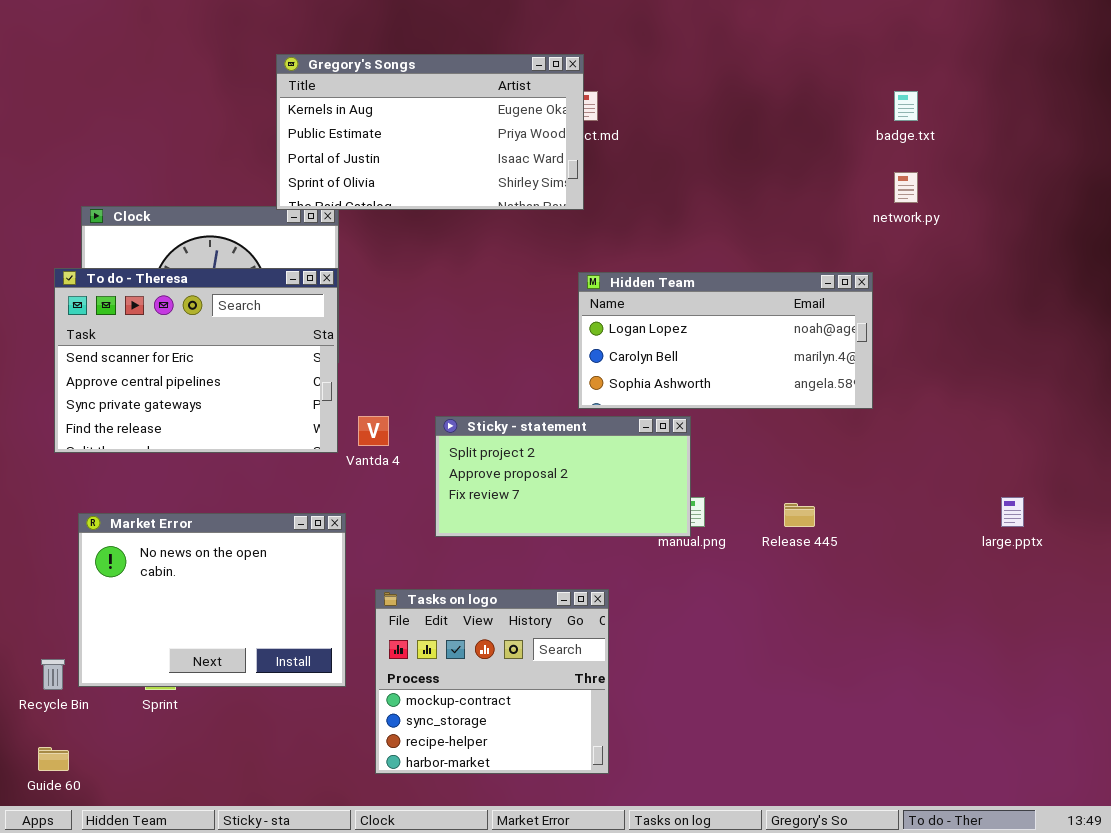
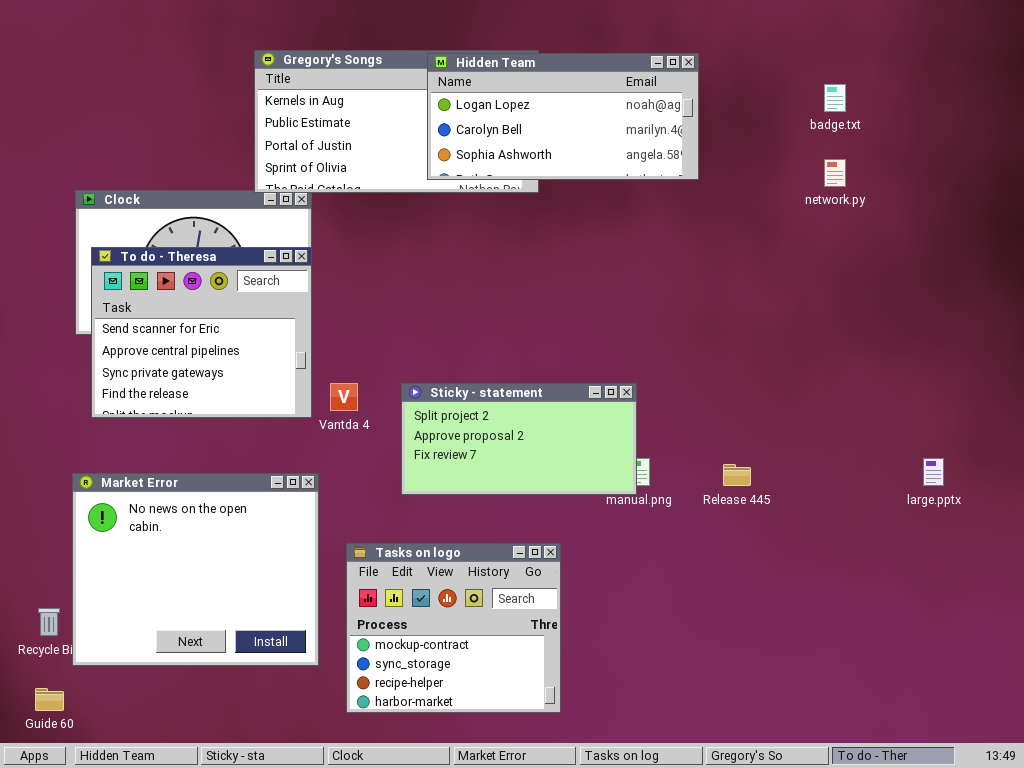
To do - Theresa: [54,268,338,453] -> [91,247,312,418], resized
Hidden Team: [578,272,873,409] -> [427,53,699,180], moved
Market Error: [78,513,346,687] -> [72,473,319,666], resized

